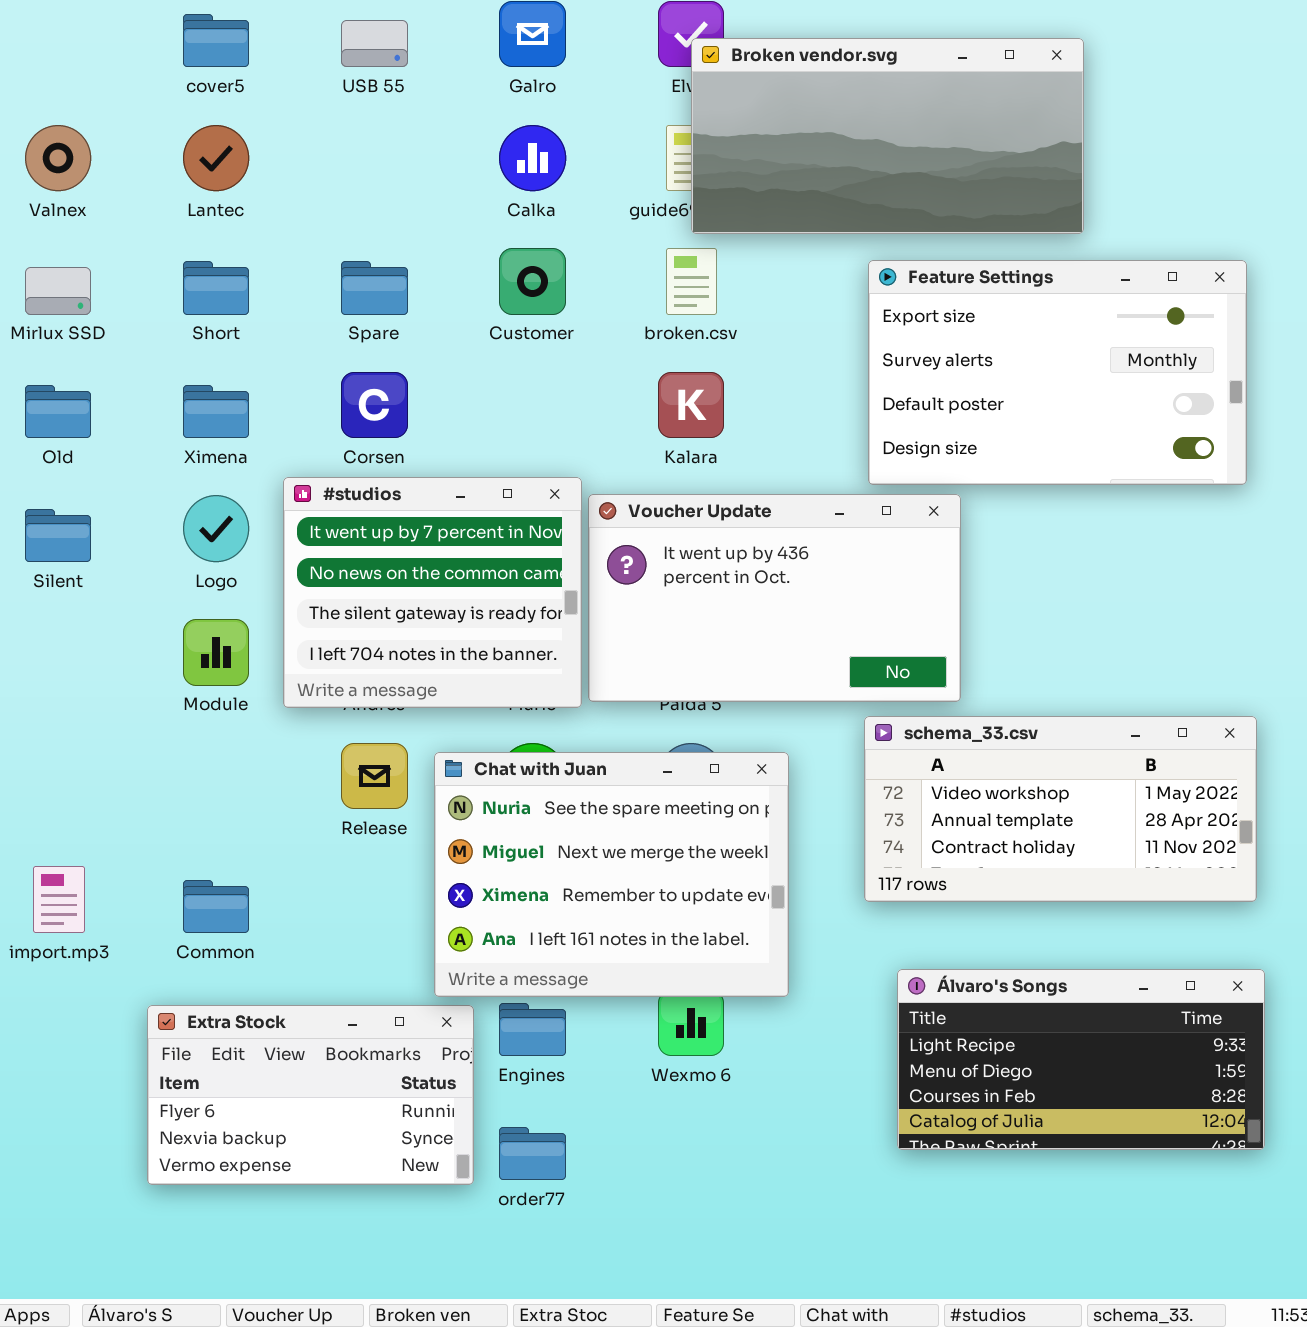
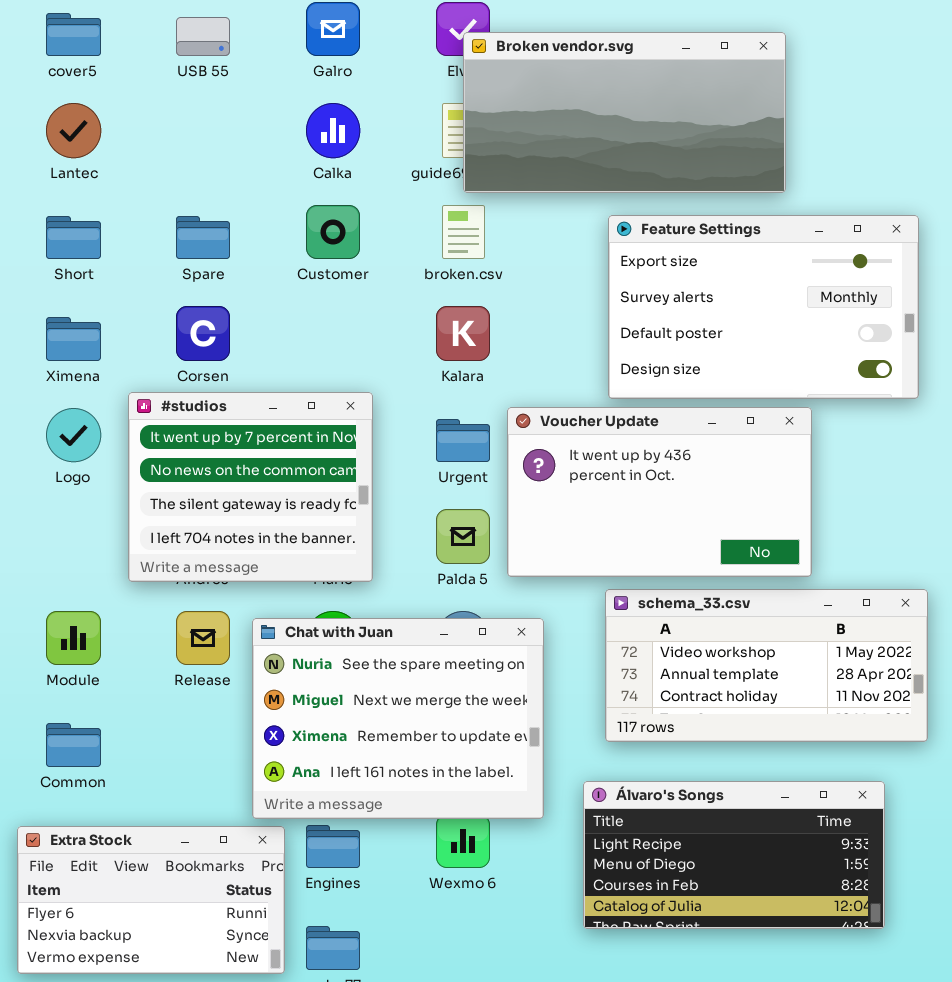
Voucher Update: [588,494,961,702] -> [507,407,812,577], moved
Module: [183,619,249,686] -> [46,611,101,665], moved
Álvaro's Songs: [897,969,1265,1150] -> [583,781,885,929], moved

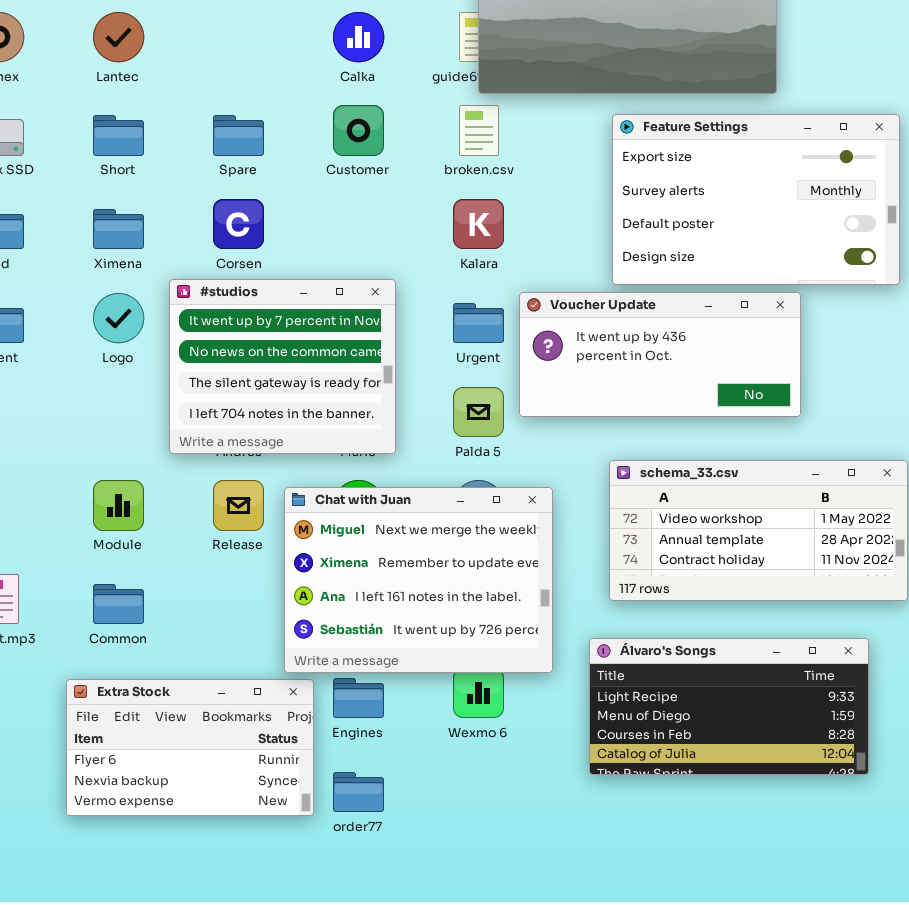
Voucher Update: [507,407,812,577] -> [519,292,801,417], resized
Chat with Juan: [252,618,544,819] -> [284,487,553,673], scrolled down 1 row

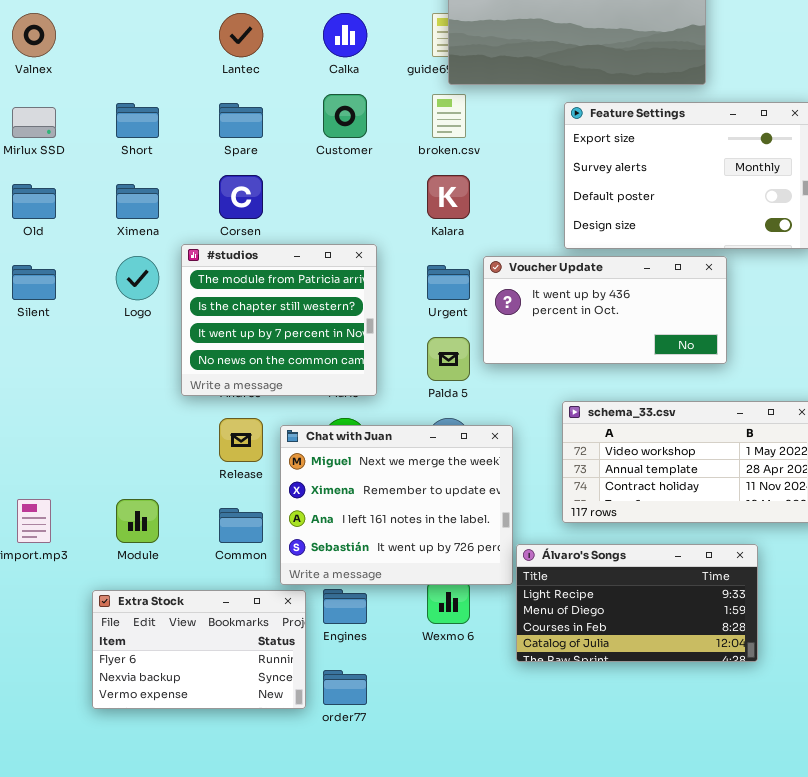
Lantec: [93,12,144,62] -> [219,13,263,57], moved
#studios: [169,279,396,454] -> [181,244,377,396], scrolled up 2 rows
Module: [93,480,144,531] -> [116,499,159,543], moved
Common: [93,584,144,624] -> [219,508,263,543], moved
Álvaro's Songs: [589,638,869,775] -> [516,544,758,662], moved

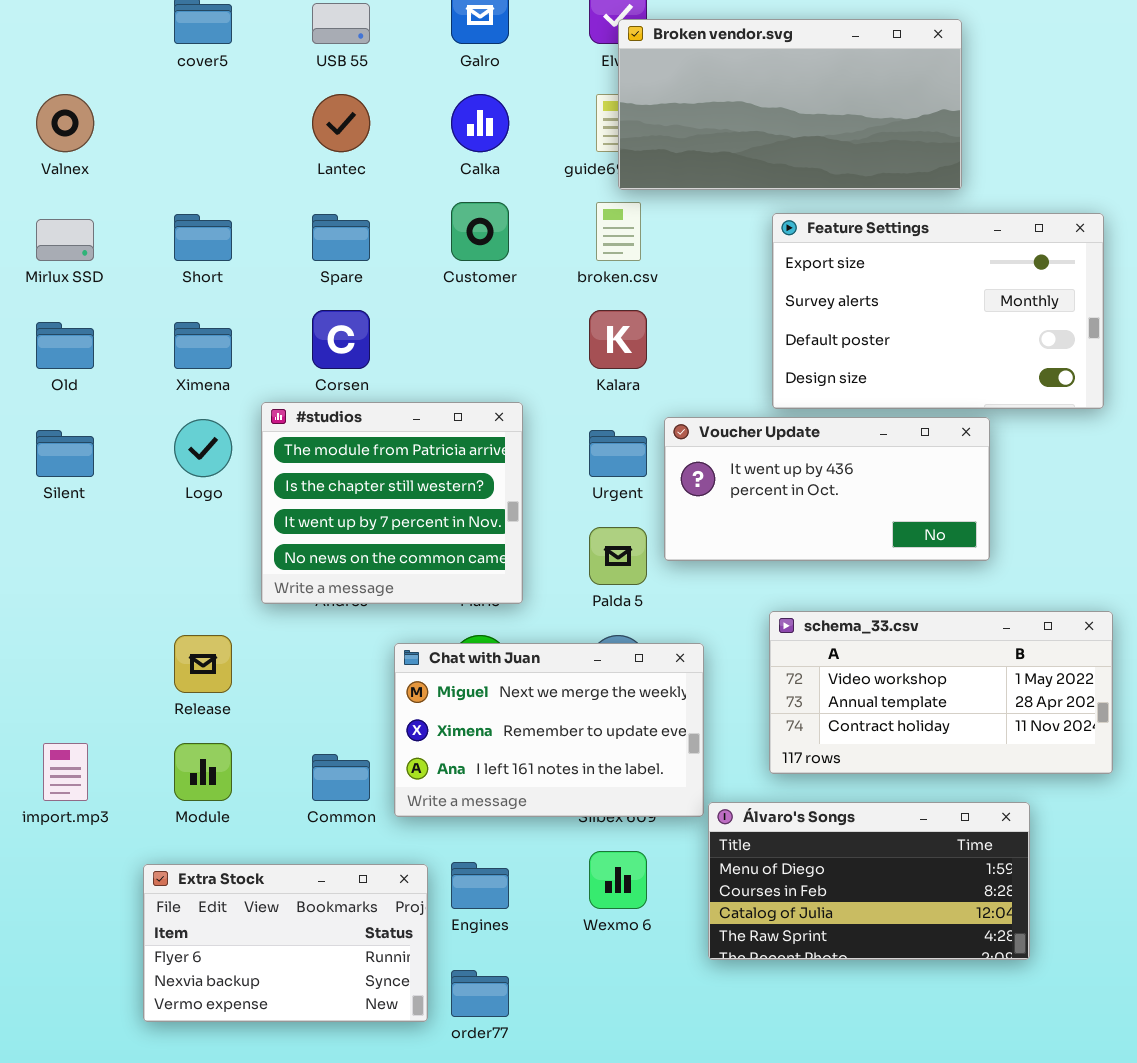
Release: [219,418,263,462] -> [174,635,232,693], moved
Chat with Juan: [280,425,513,585] -> [394,643,704,817], resized
Álvaro's Songs: [516,544,758,662] -> [708,802,1030,960], scrolled down 1 row

